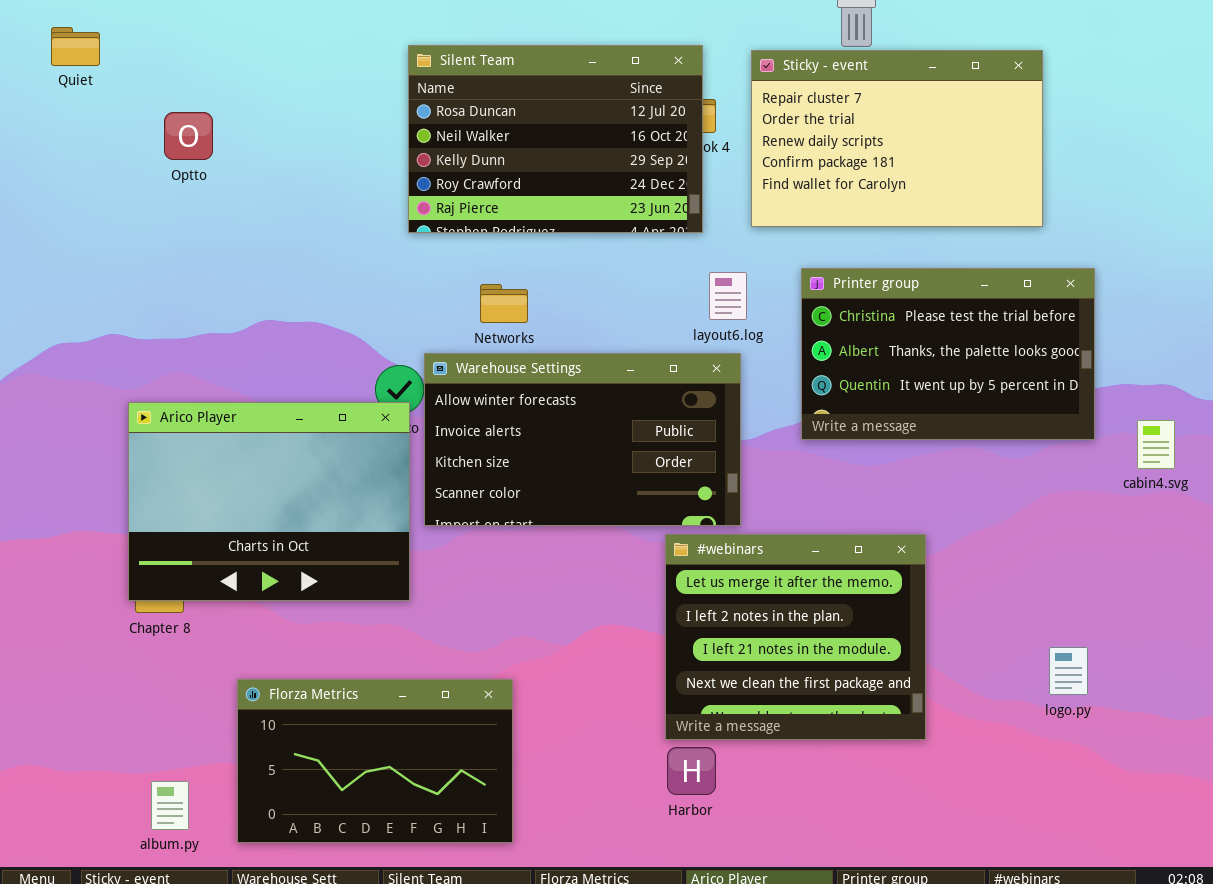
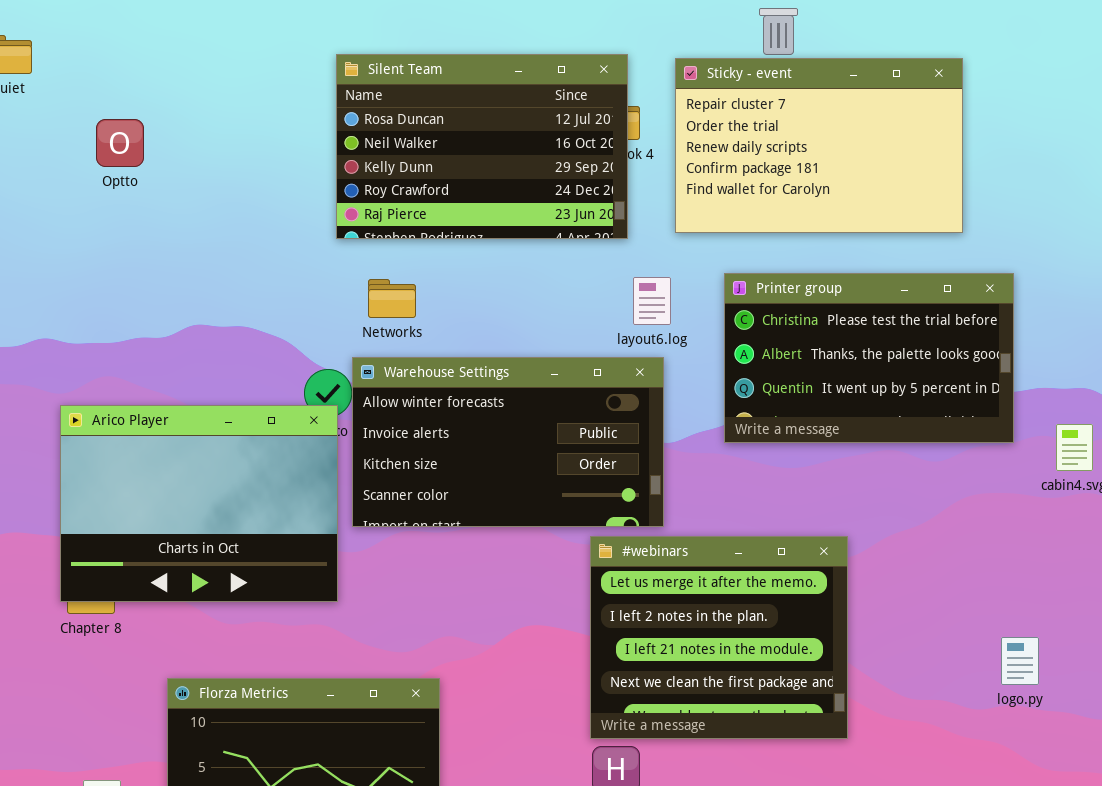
Networks: [480,284,528,323] -> [368,279,416,318], moved
logo.py: [1049,647,1088,695] -> [1001,637,1039,685], moved

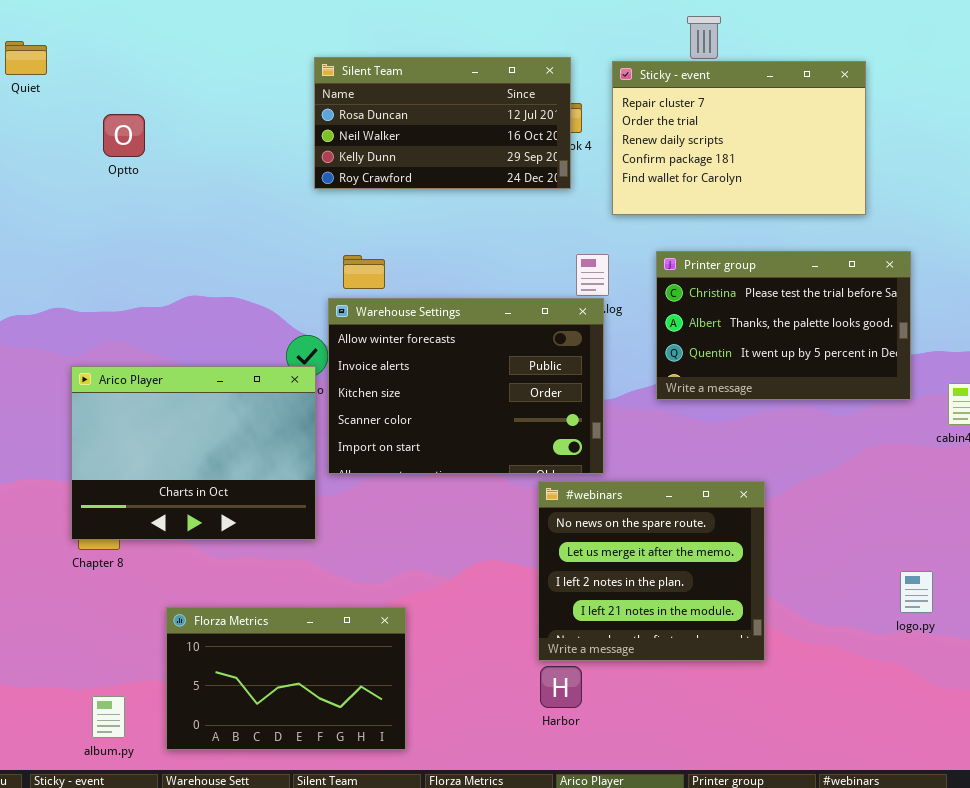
Silent Team: [336,54,628,239] -> [314,57,571,189], resized
Warehouse Settings: [352,357,664,527] -> [328,298,604,474], resized
#webinars: [590,536,848,739] -> [538,481,765,661], scrolled up 1 row

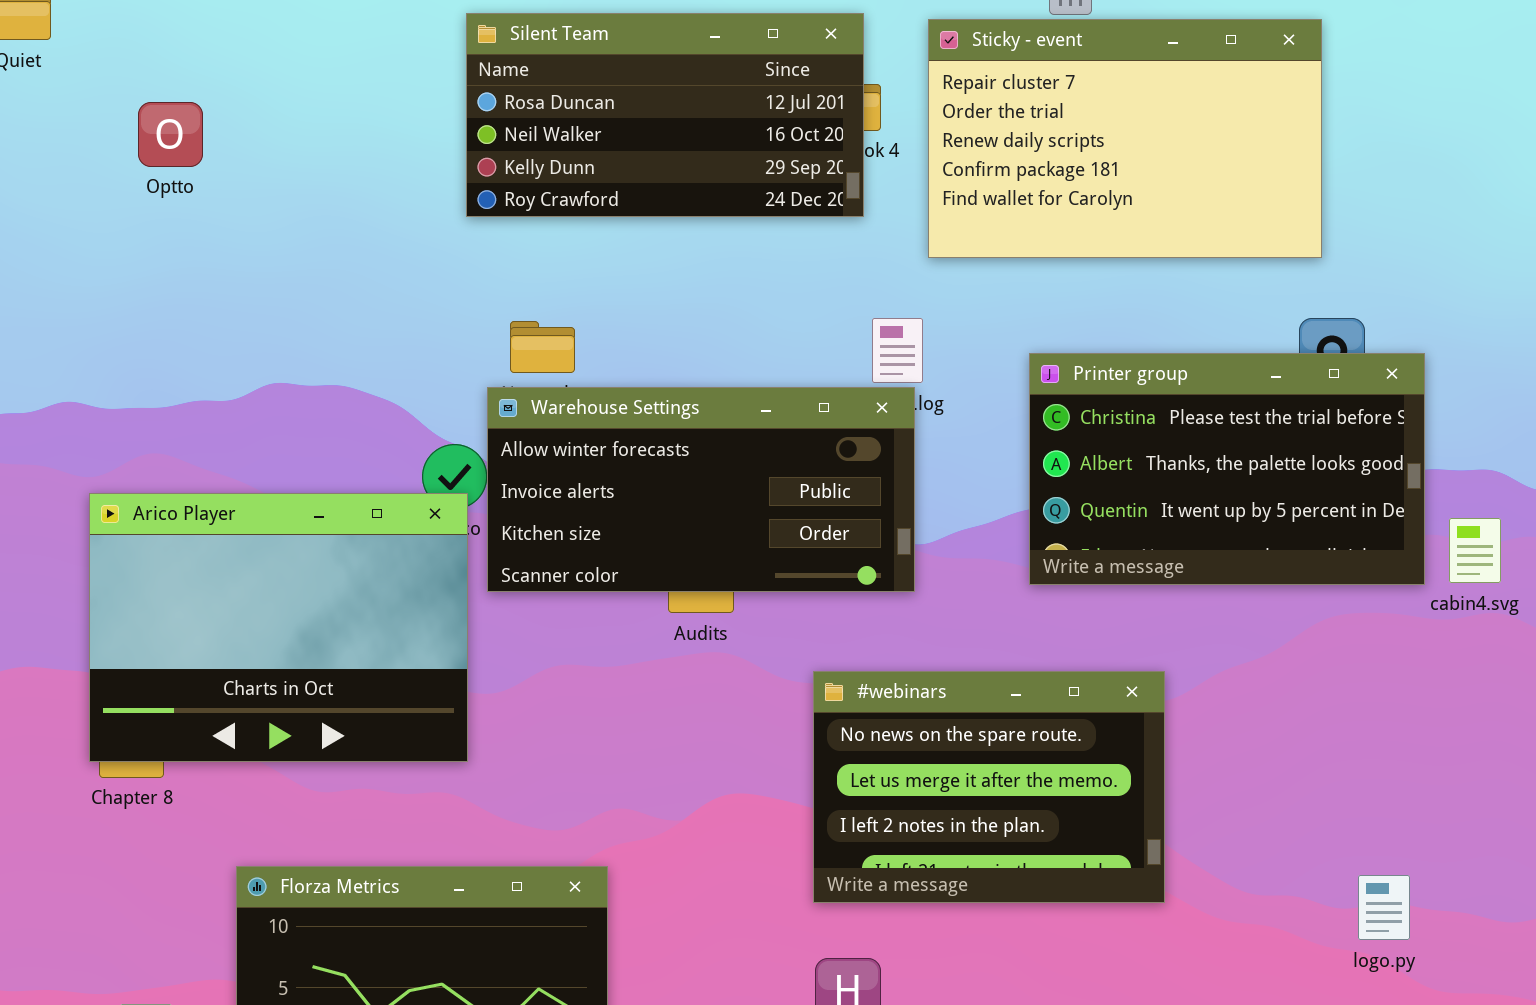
Printer group: [656,251,911,400] -> [1029,353,1425,585], moved
Warehouse Settings: [328,298,604,474] -> [487,387,915,592], resized
#webinars: [538,481,765,661] -> [813,671,1165,903], resized
logo.py: [900,571,933,613] -> [1358,875,1410,940], moved

